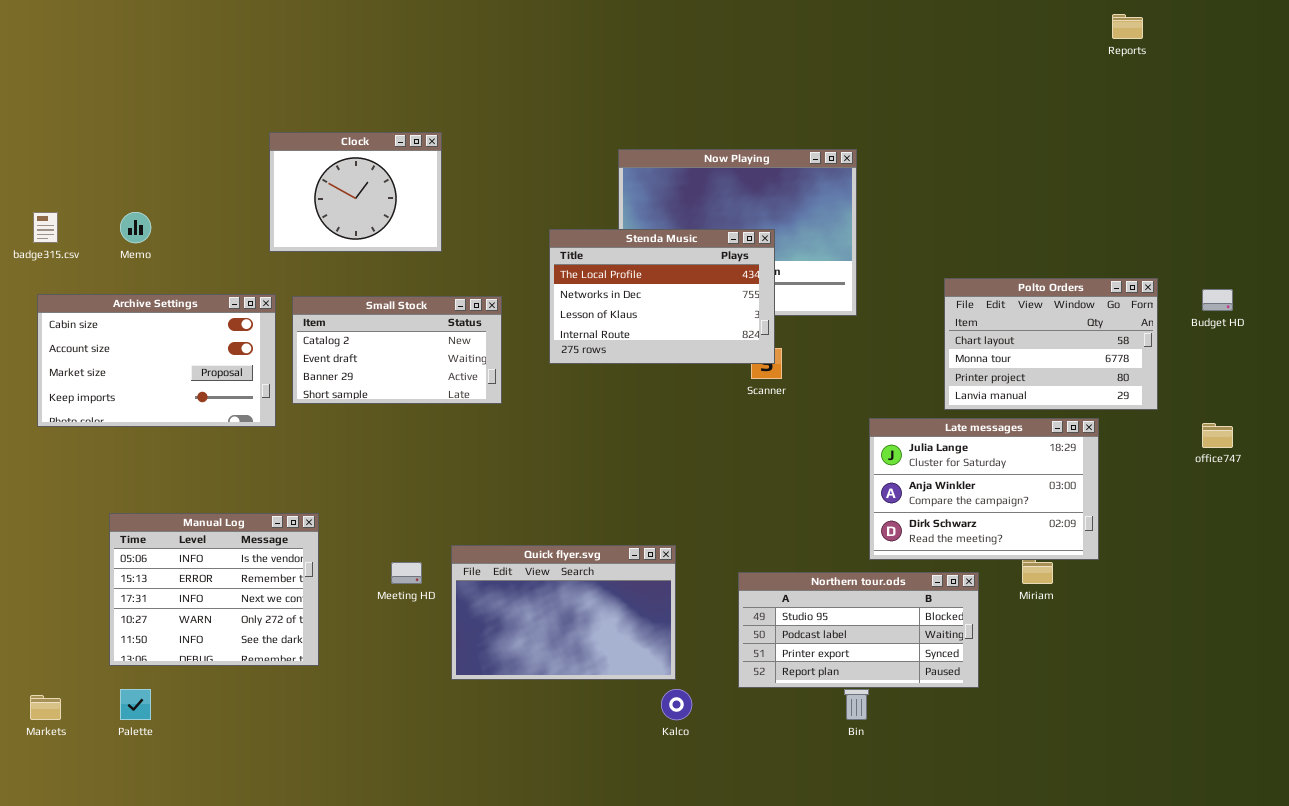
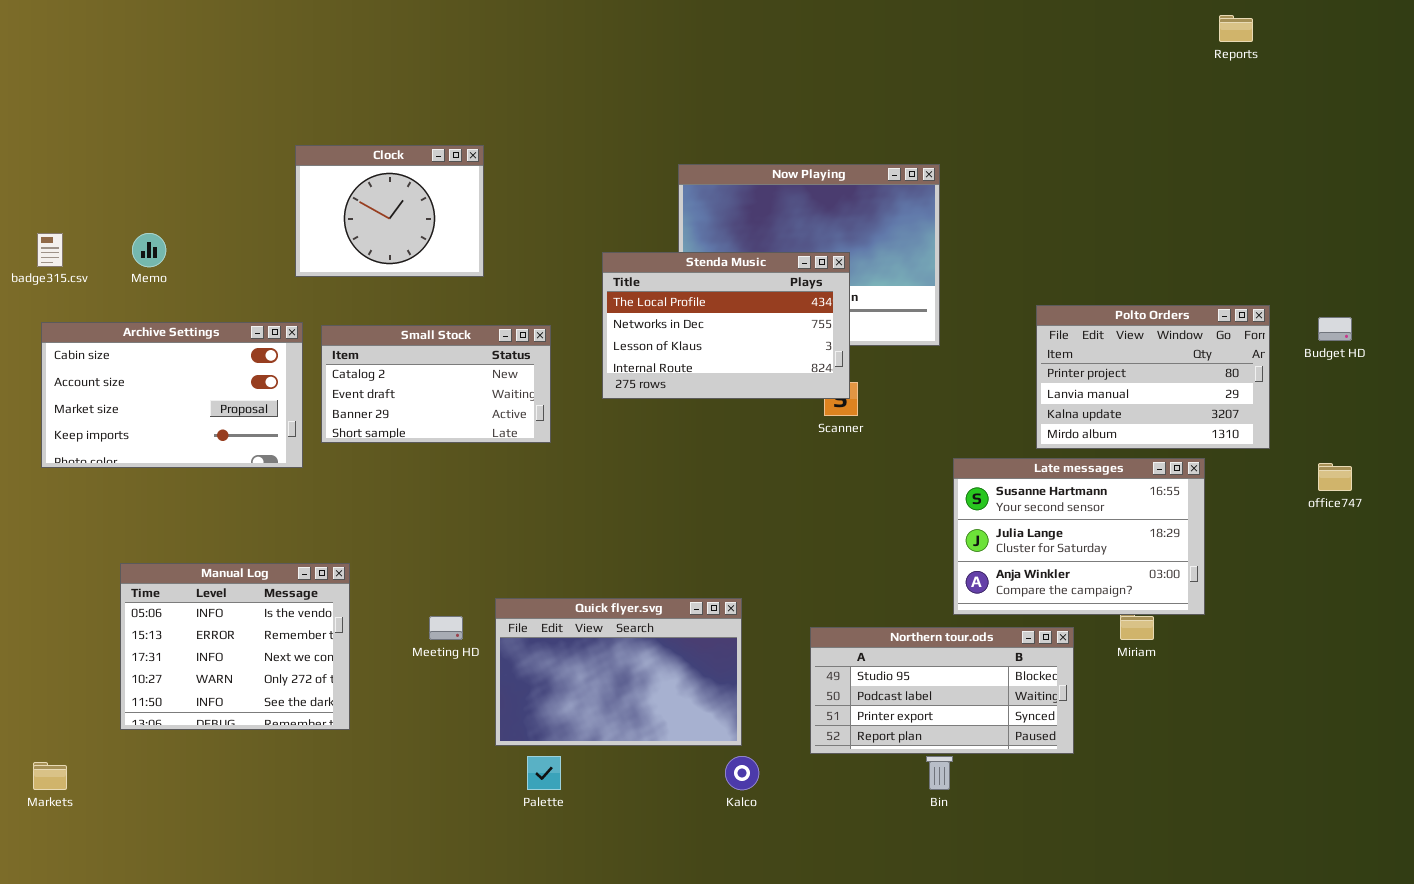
Polto Orders: [944,278,1158,410] -> [1036,305,1270,449], scrolled down 2 rows
Late messages: [869,418,1099,560] -> [953,458,1205,615], scrolled up 1 row
Palette: [120,689,151,720] -> [527,756,561,790], moved

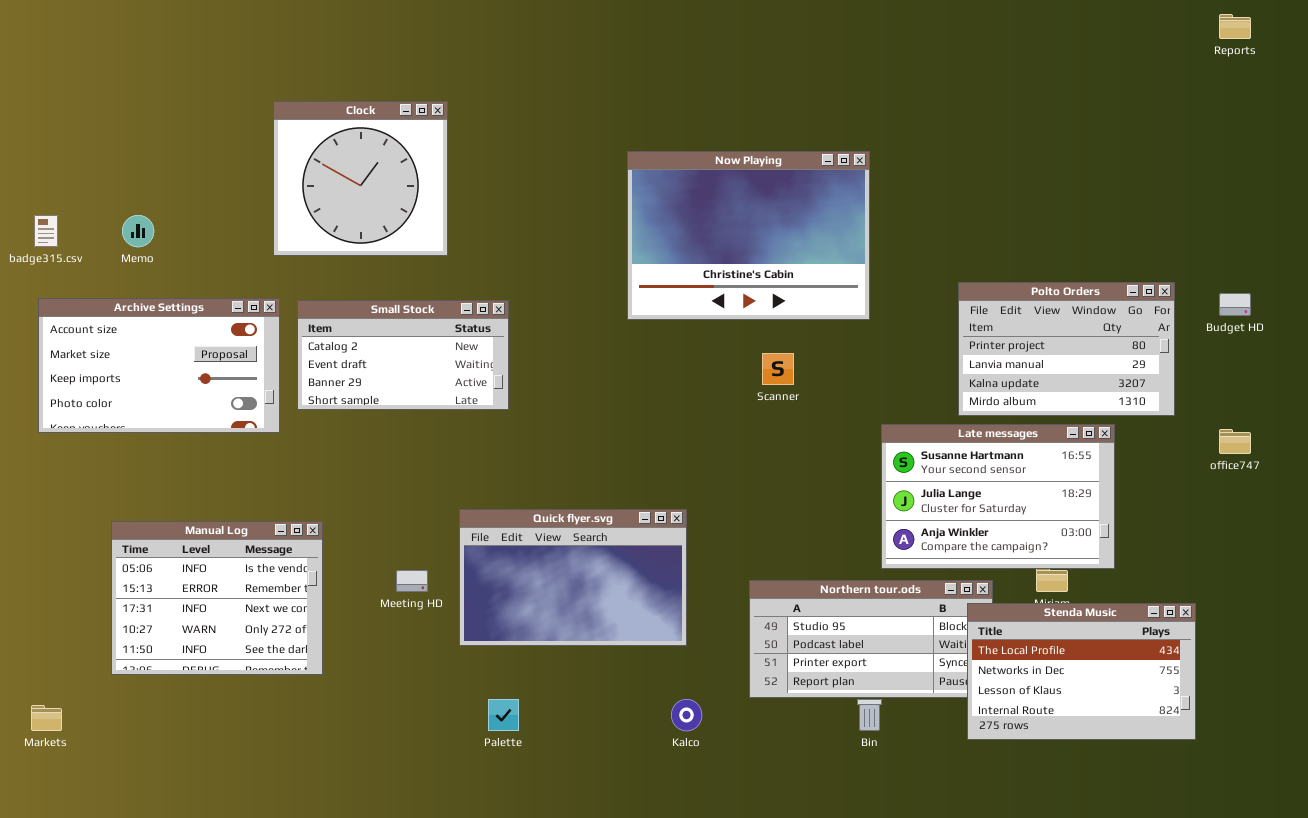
Reports: [1219,15,1253,42] -> [1219,14,1251,39], moved
Clock: [295,145,484,277] -> [273,101,448,256], resized
Stenda Music: [602,252,850,399] -> [967,603,1196,740], moved
Archive Settings: [41,322,303,468] -> [38,298,280,433], scrolled down 1 row
Quick flyer.svg: [495,598,742,746] -> [459,509,687,646], moved

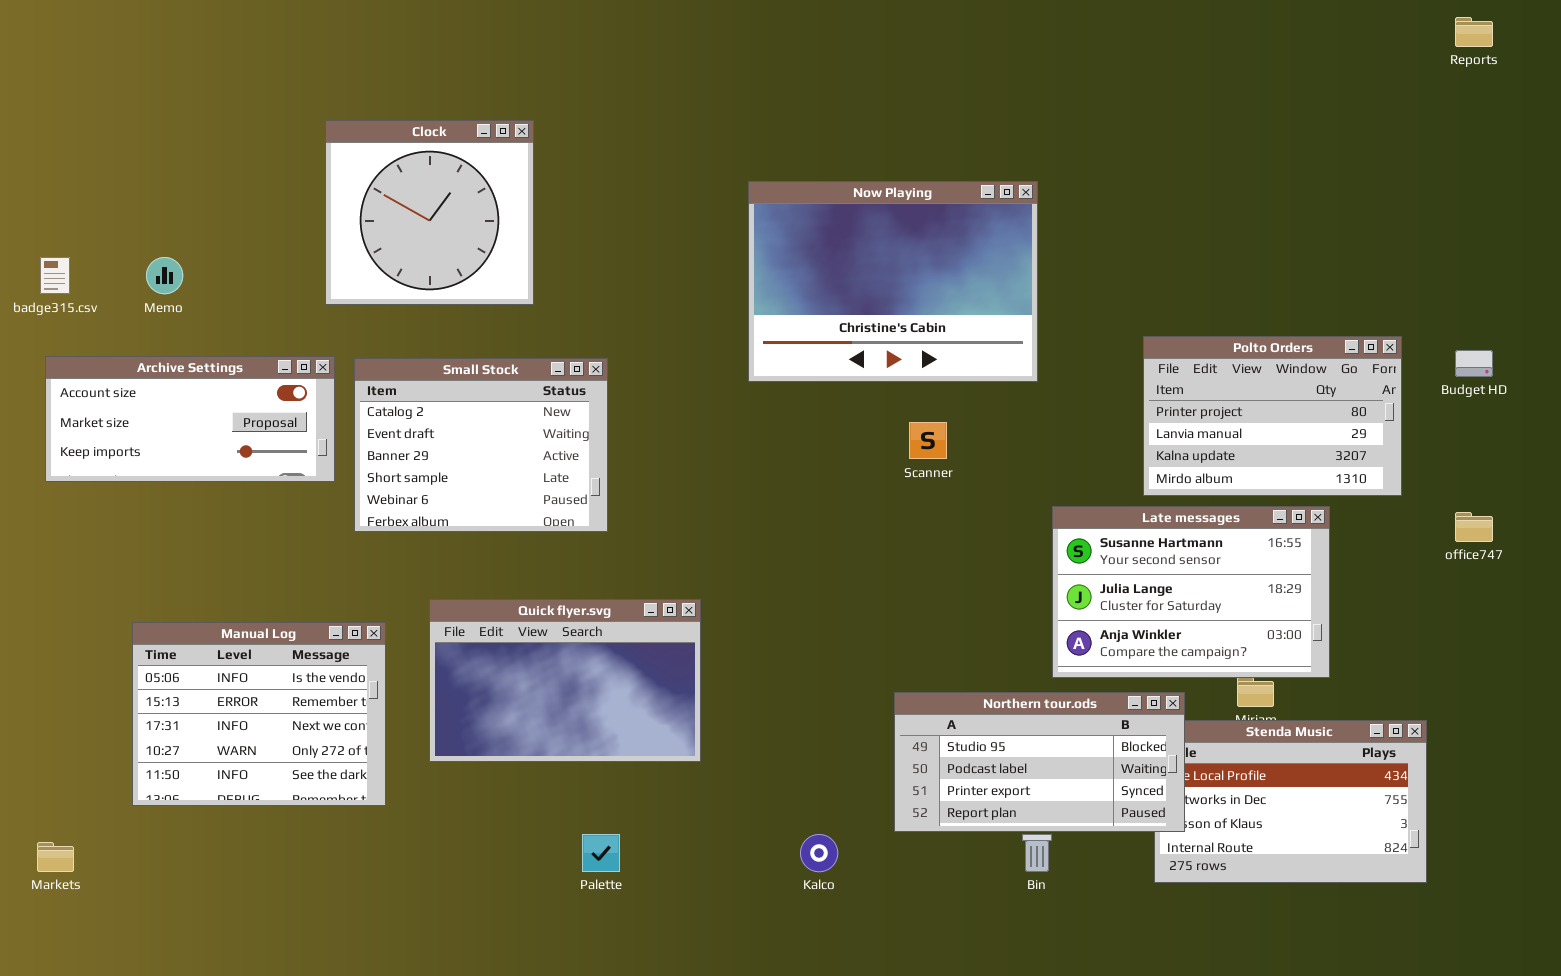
Archive Settings: [38,298,280,433] -> [45,356,335,482], resized
Small Stock: [297,300,509,410] -> [354,358,608,532], resized
Quick flyer.svg: [459,509,687,646] -> [429,599,701,762], moved
Northern tour.ods: [749,580,993,698] -> [894,692,1185,832], raised

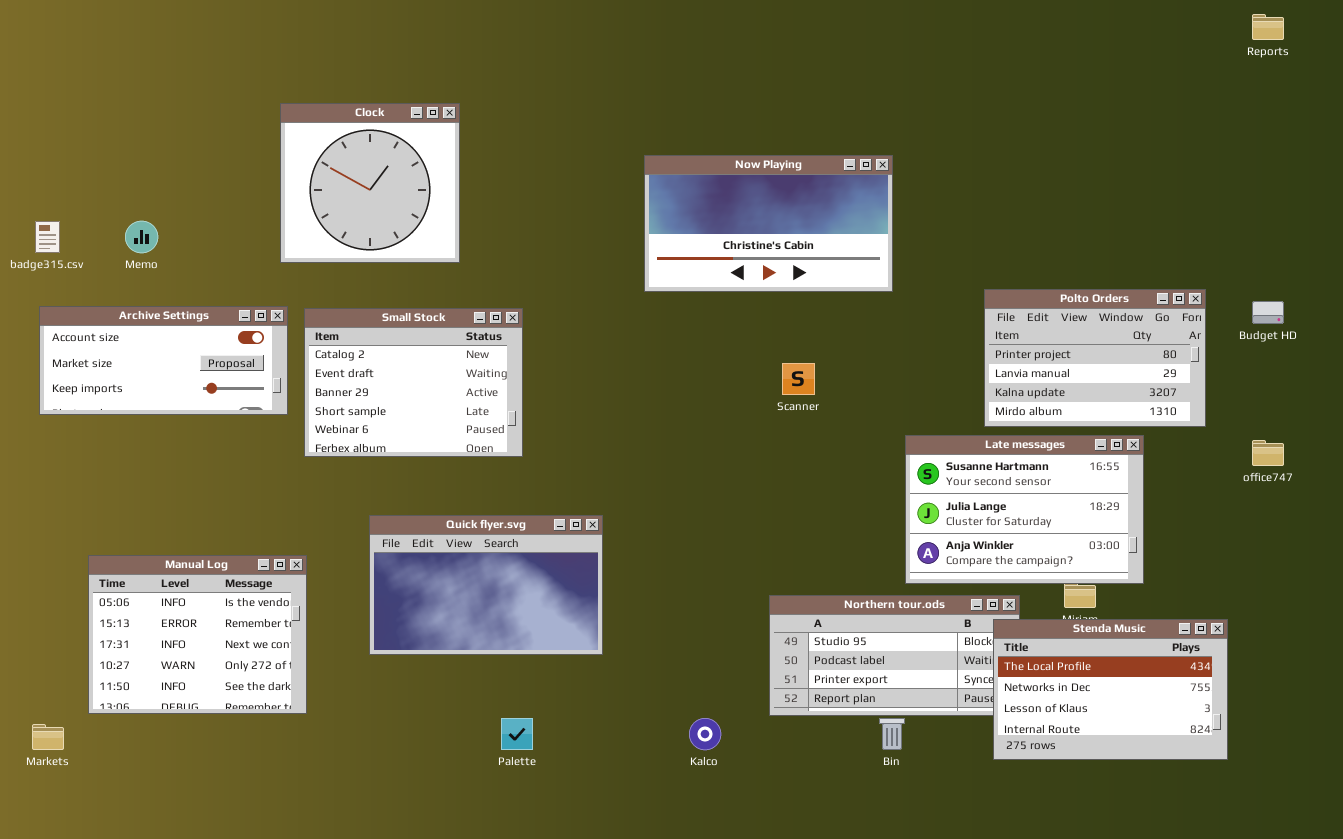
Now Playing: [748,181,1038,382] -> [644,155,893,292], resized
Manual Log: [132,622,386,806] -> [88,555,307,714], moved
Stenda Music: [1154,720,1427,883] -> [993,619,1228,760], raised

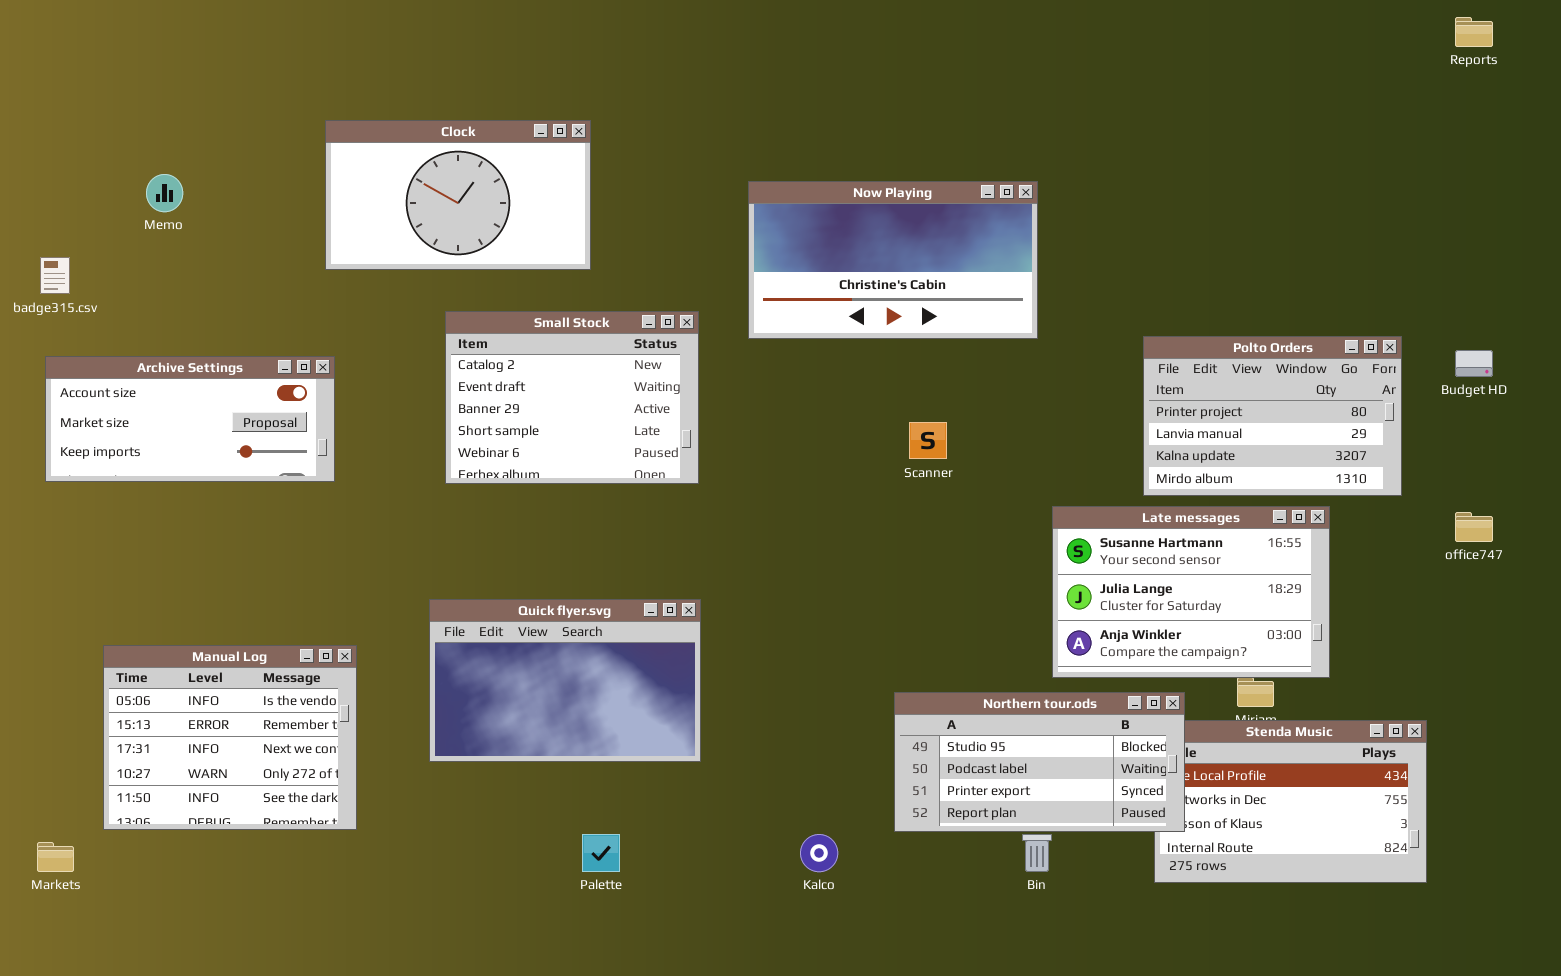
Clock: [280,103,460,263] -> [325,120,591,270], resized
Memo: [125,221,158,253] -> [146,174,183,212], moved
Small Stock: [304,308,523,457] -> [445,311,699,484], moved
Northern tour.ods: [769,595,1020,716] -> [894,692,1185,832], raised

